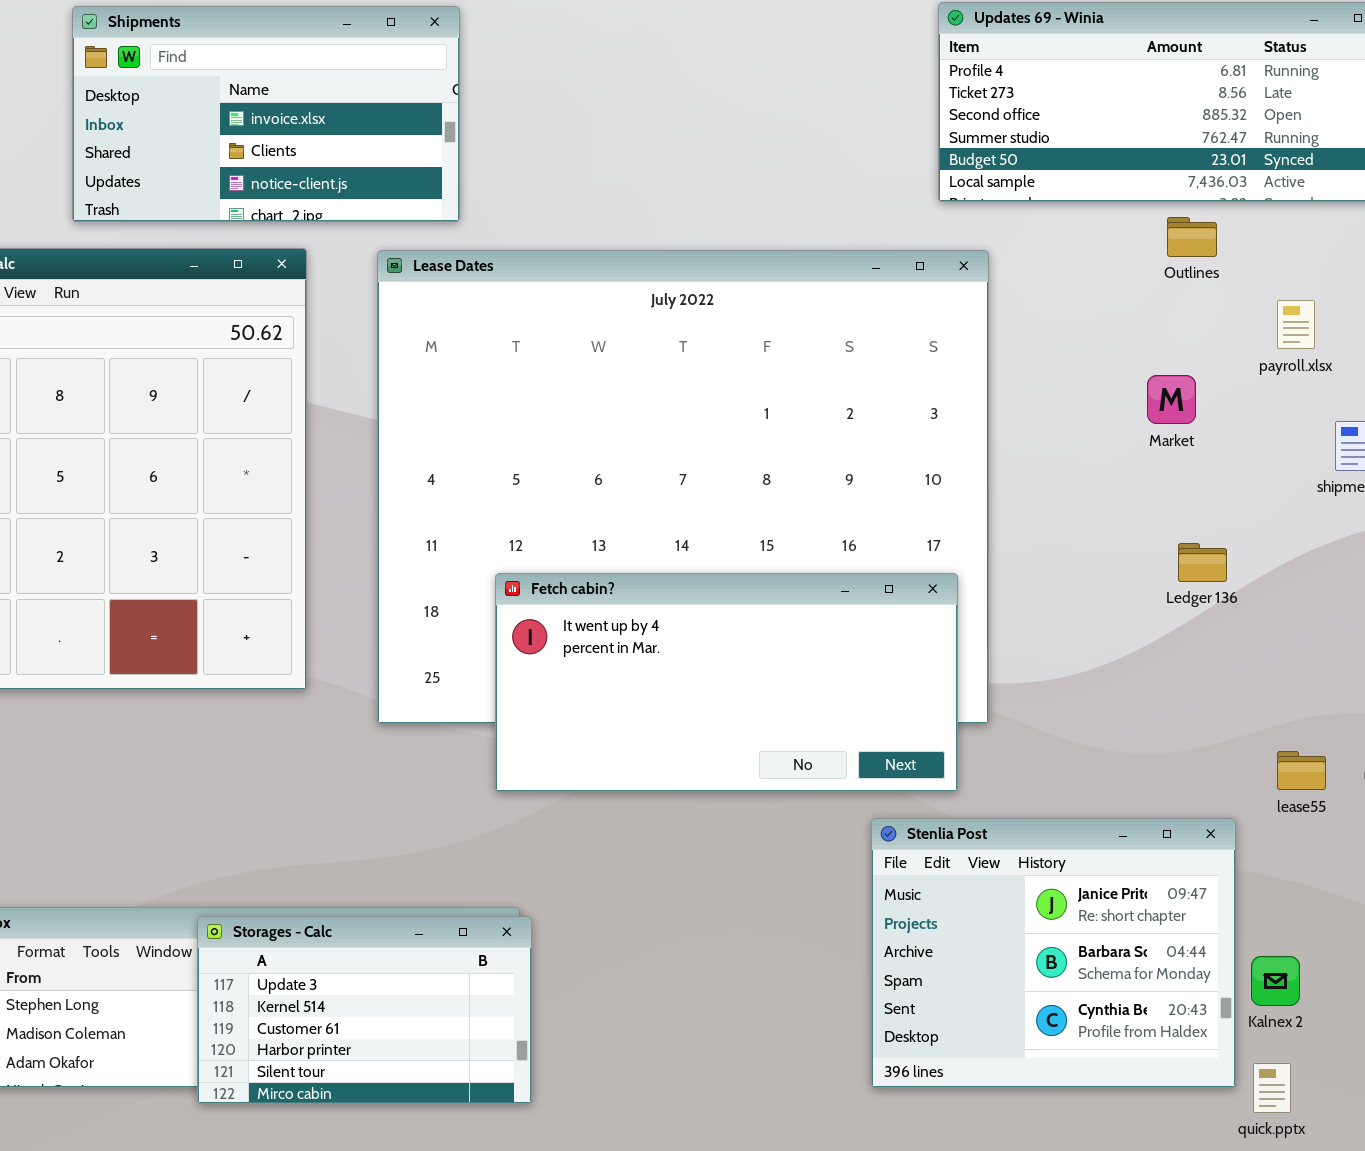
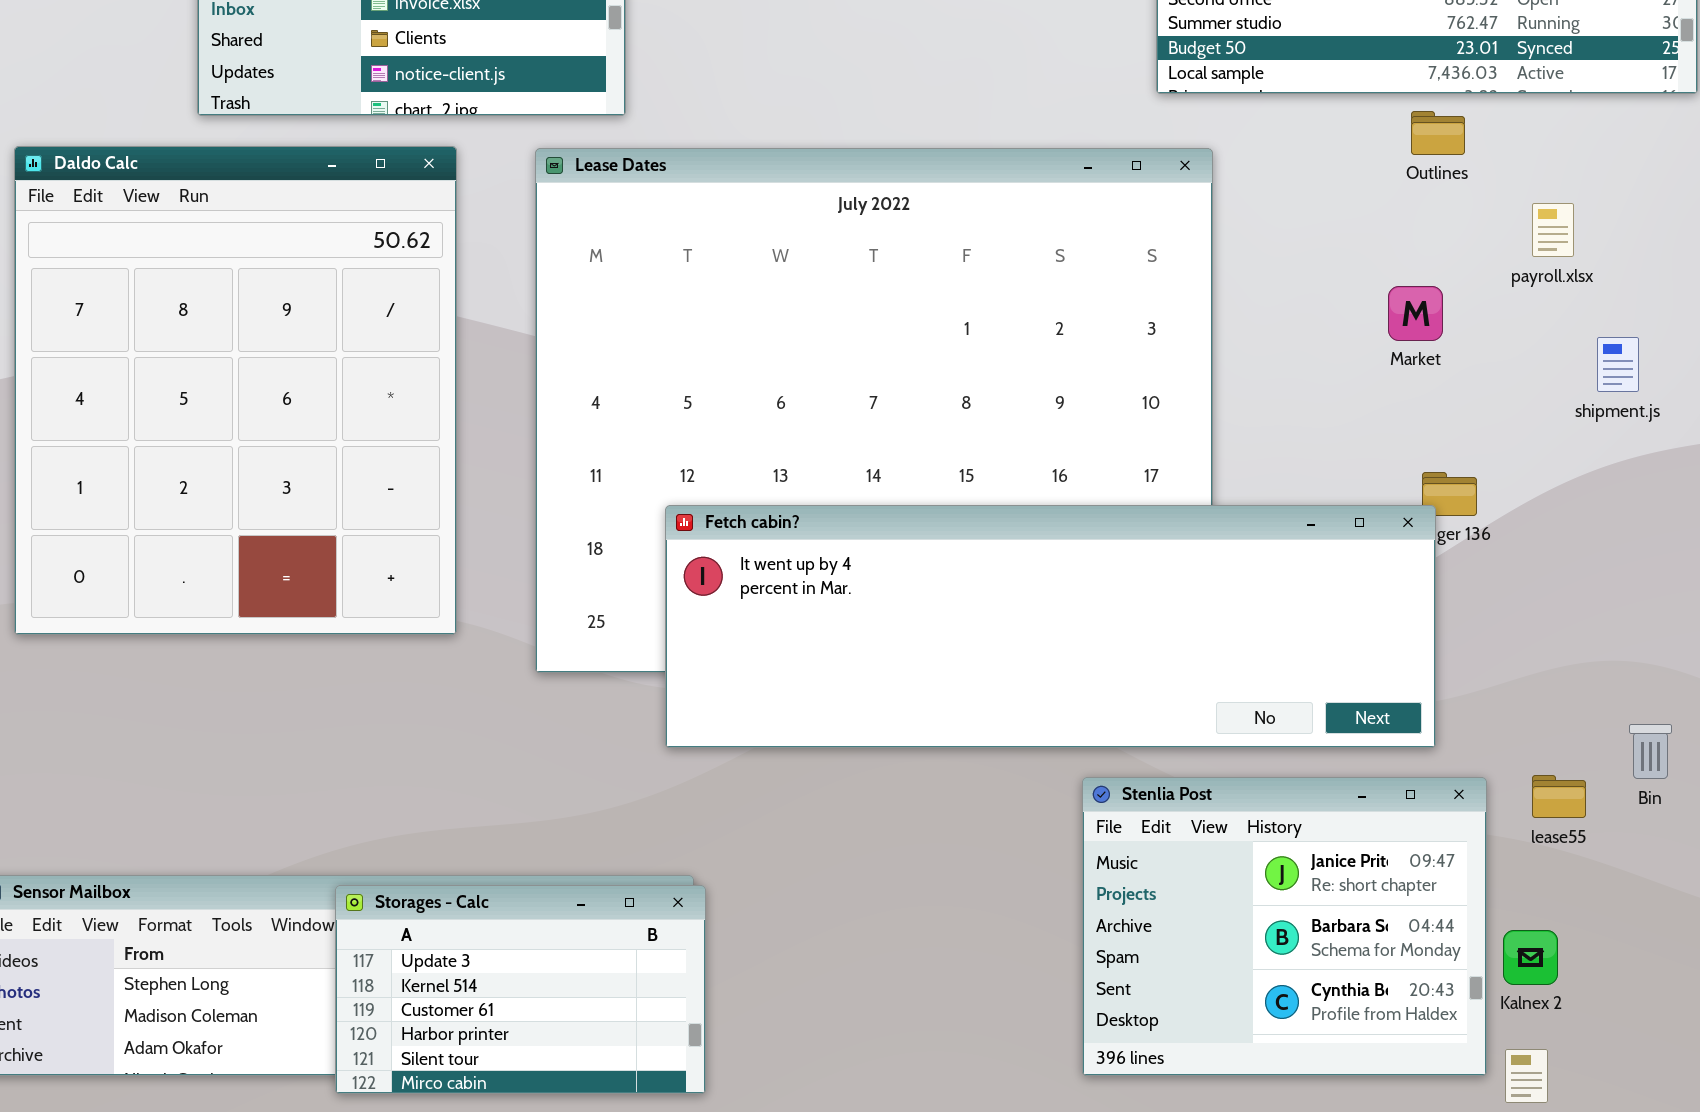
Fetch cabin?: [495,573,958,792] -> [665,505,1436,748], resized
lease55: [1277,751,1326,790] -> [1532,775,1586,818], moved

